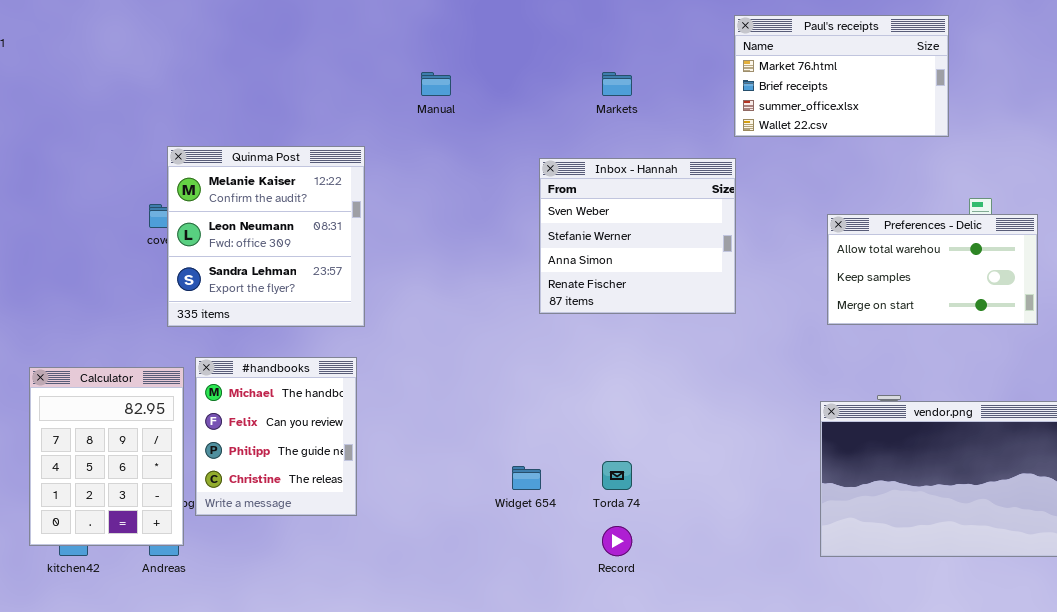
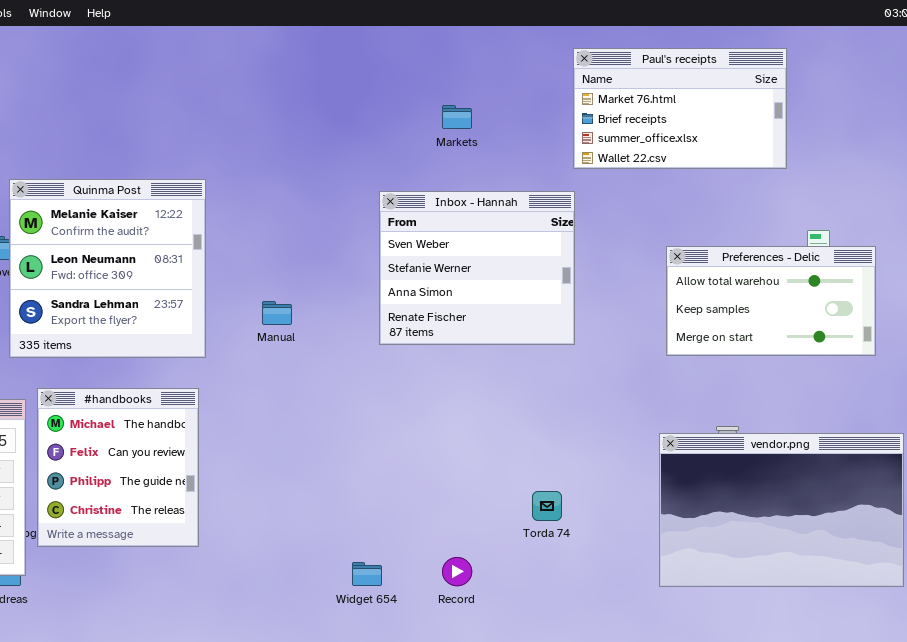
Manual: [421,72,451,96] -> [262,301,292,325], moved
Torda 74: [602,461,632,490] -> [532,491,562,521], moved
Widget 654: [512,466,541,490] -> [352,562,382,586], moved

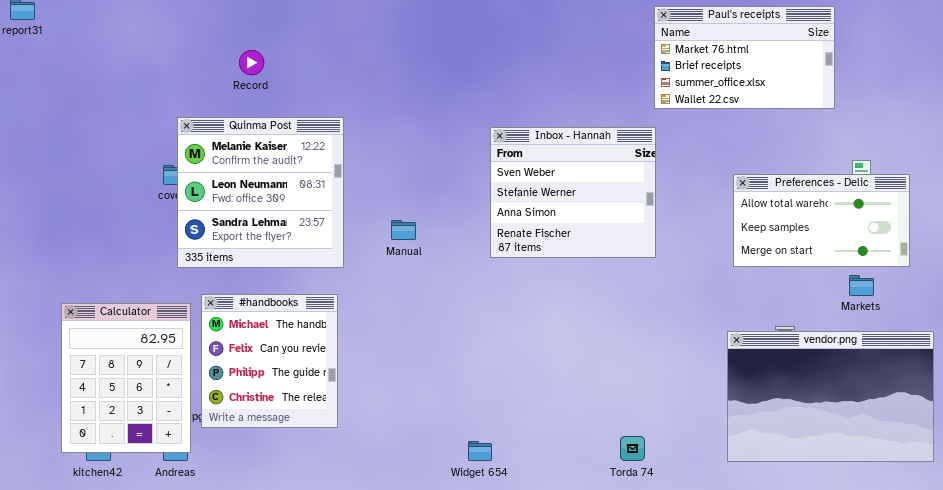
Markets: [442,105,472,129] -> [849,275,874,296], moved
Torda 74: [532,491,562,521] -> [620,436,645,461], moved
Record: [442,557,472,586] -> [239,50,264,75], moved

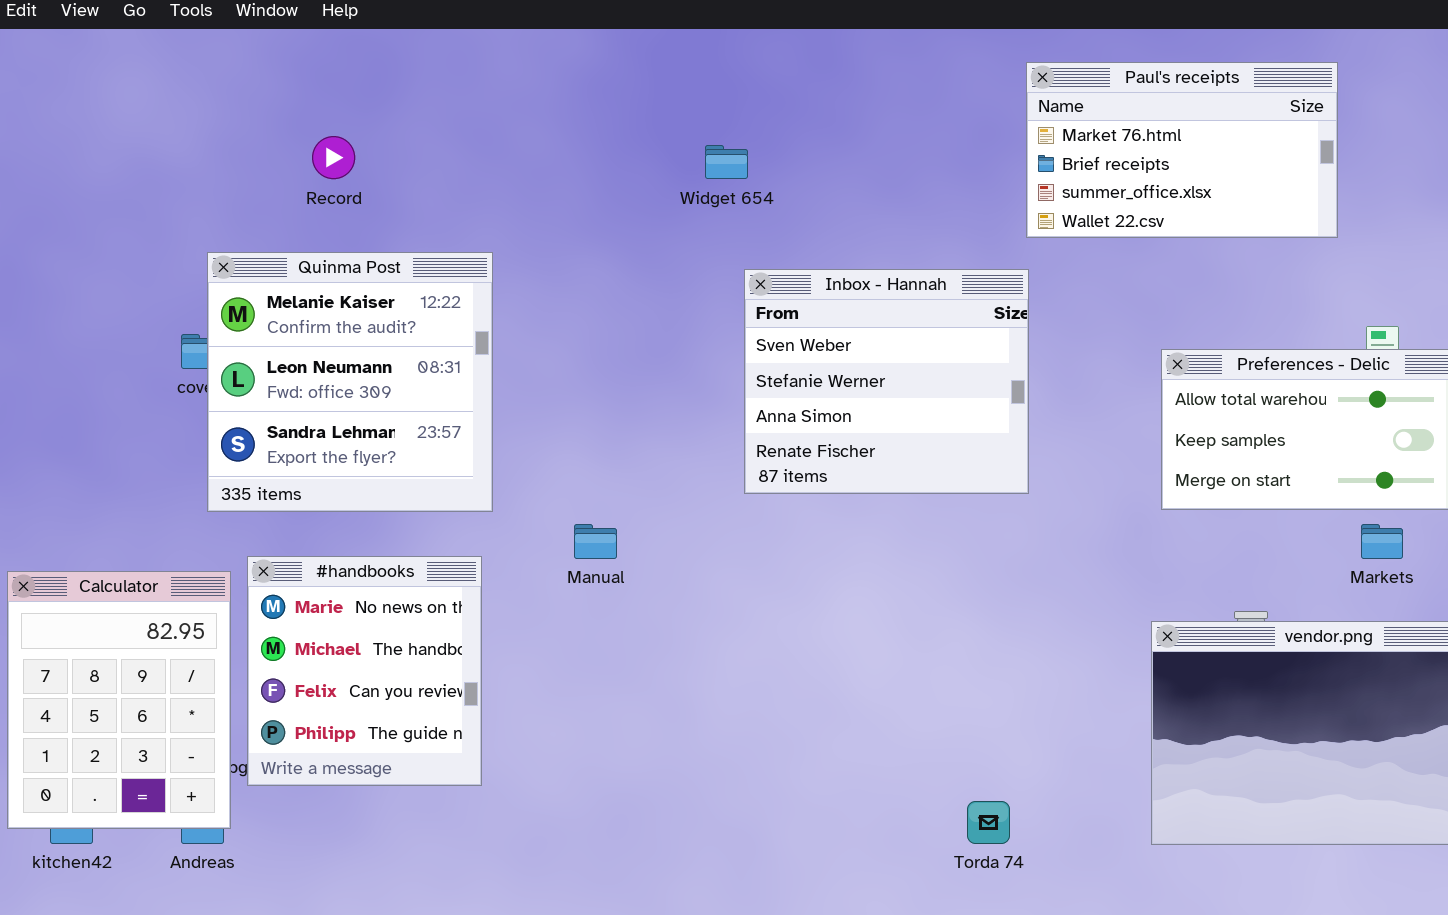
Manual: [391,220,416,240] -> [574,524,617,559], moved
#handbooks: [201,294,338,428] -> [247,556,482,786], scrolled up 1 row
Widget 654: [468,441,492,461] -> [705,145,748,179], moved

